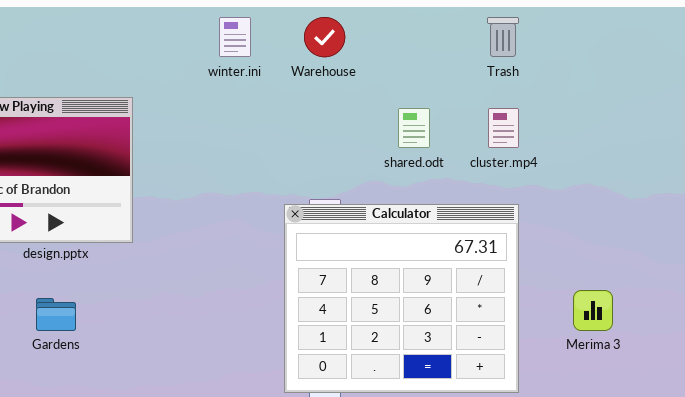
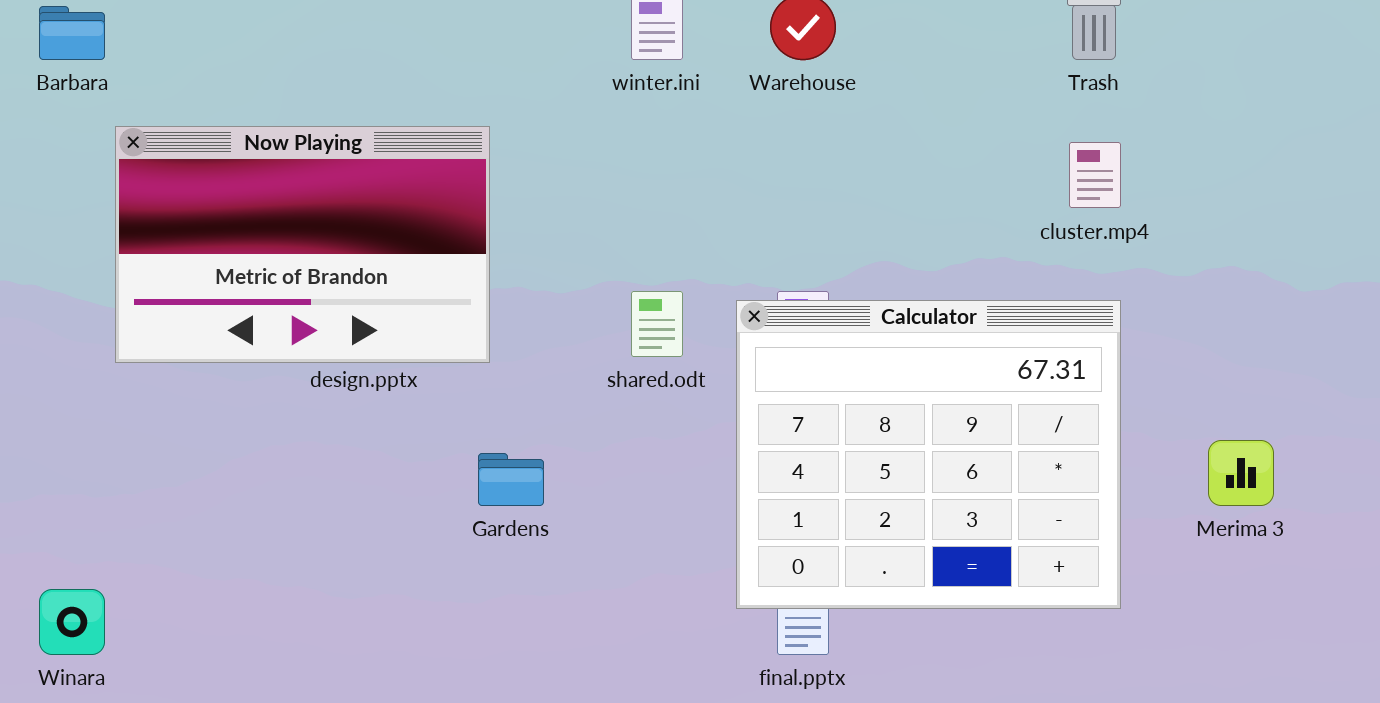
shared.odt: [398,108,430,148] -> [631,291,683,357], moved
Gardens: [36,298,76,331] -> [478,453,544,506], moved

